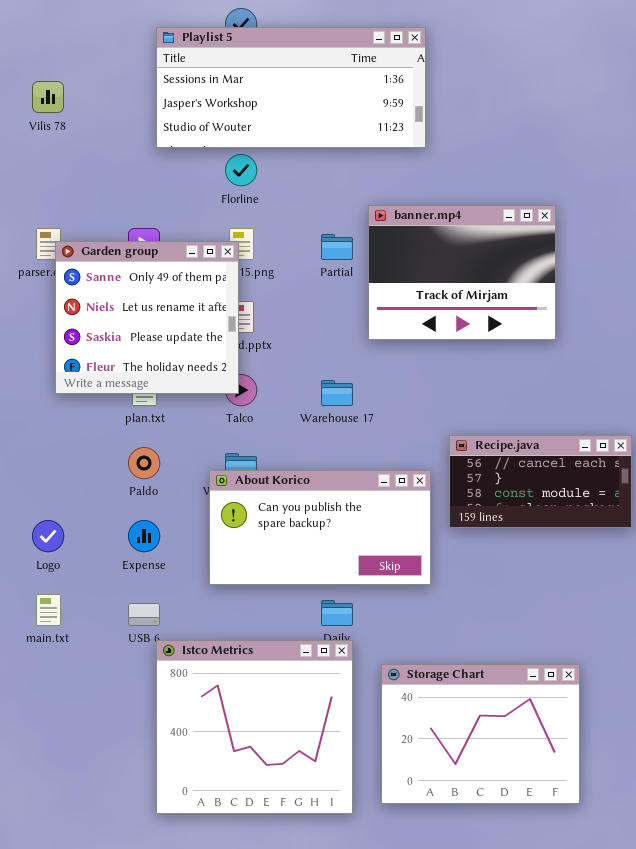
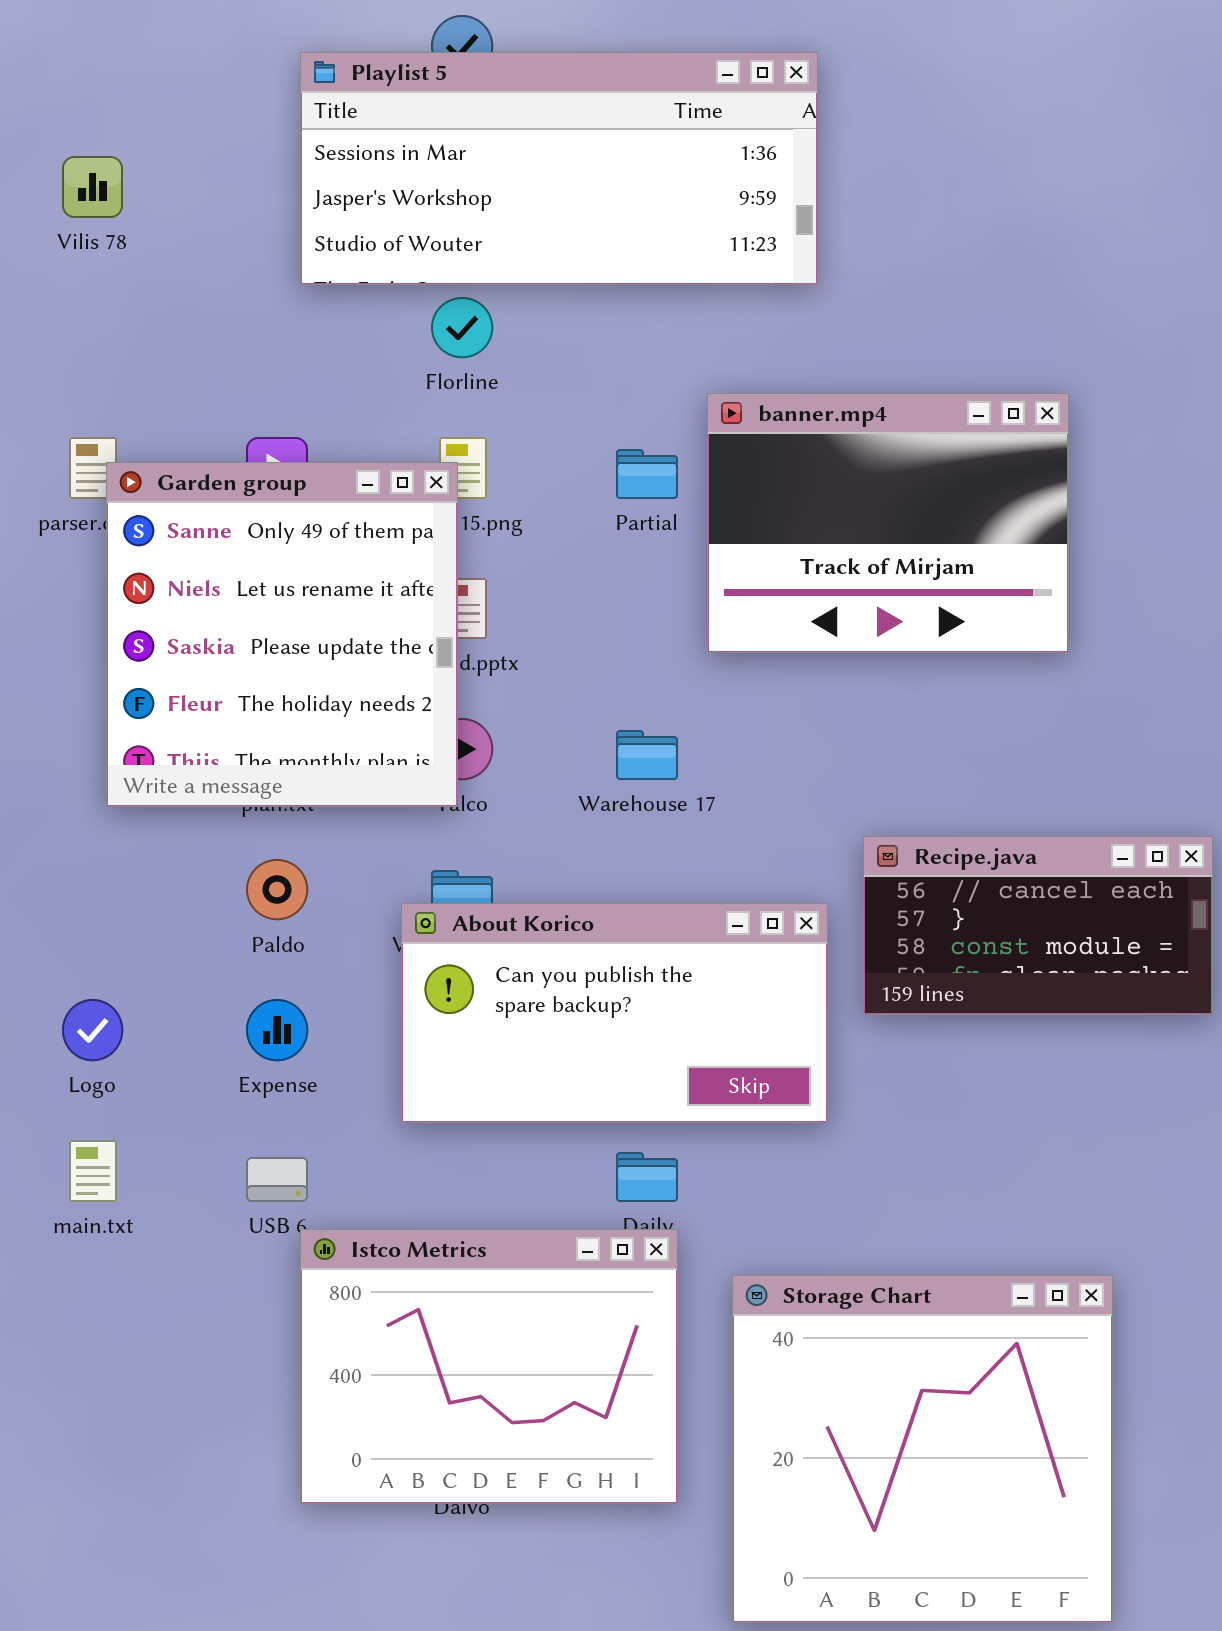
Garden group: [55,241,239,394] -> [106,462,458,807], resized
Istco Metrics: [156,640,353,814] -> [300,1229,678,1504], resized
Storage Chart: [381,664,580,804] -> [732,1275,1113,1623], resized

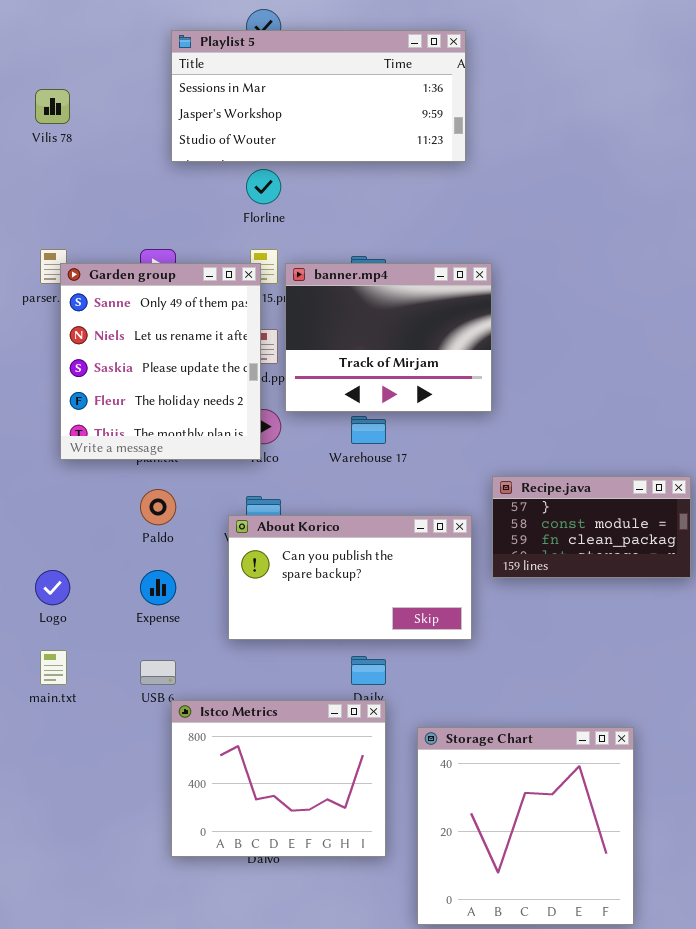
banner.mp4: [707,393,1069,653] -> [285,263,492,412], moved
Recipe.java: [863,836,1213,1015] -> [492,476,691,578], scrolled down 1 row

